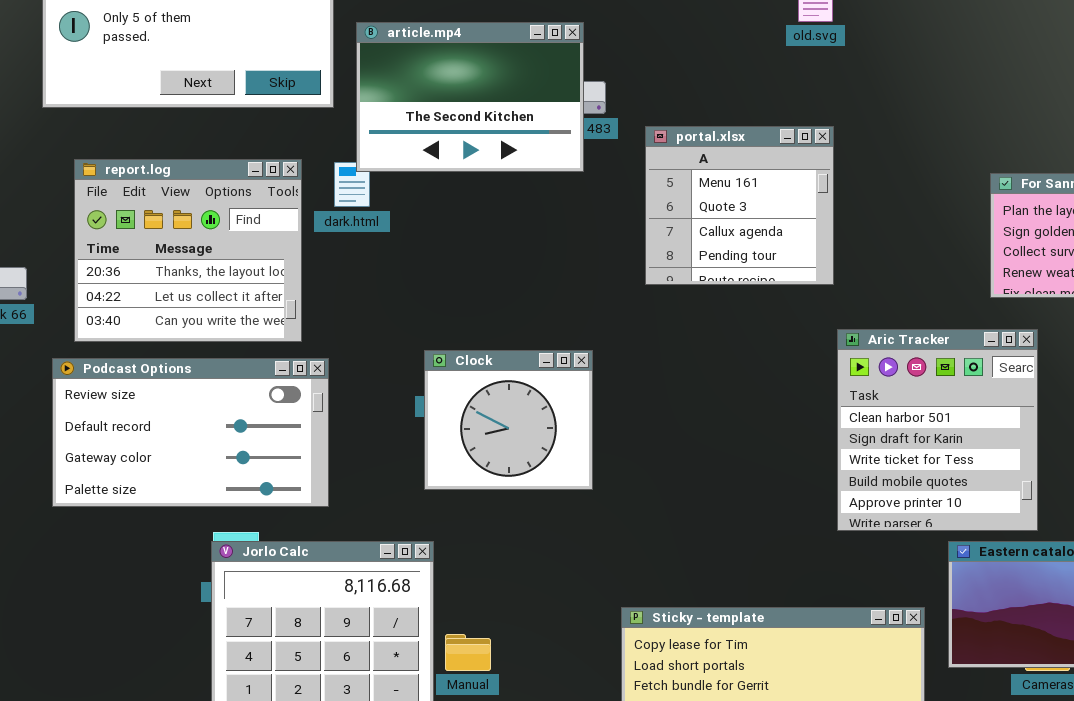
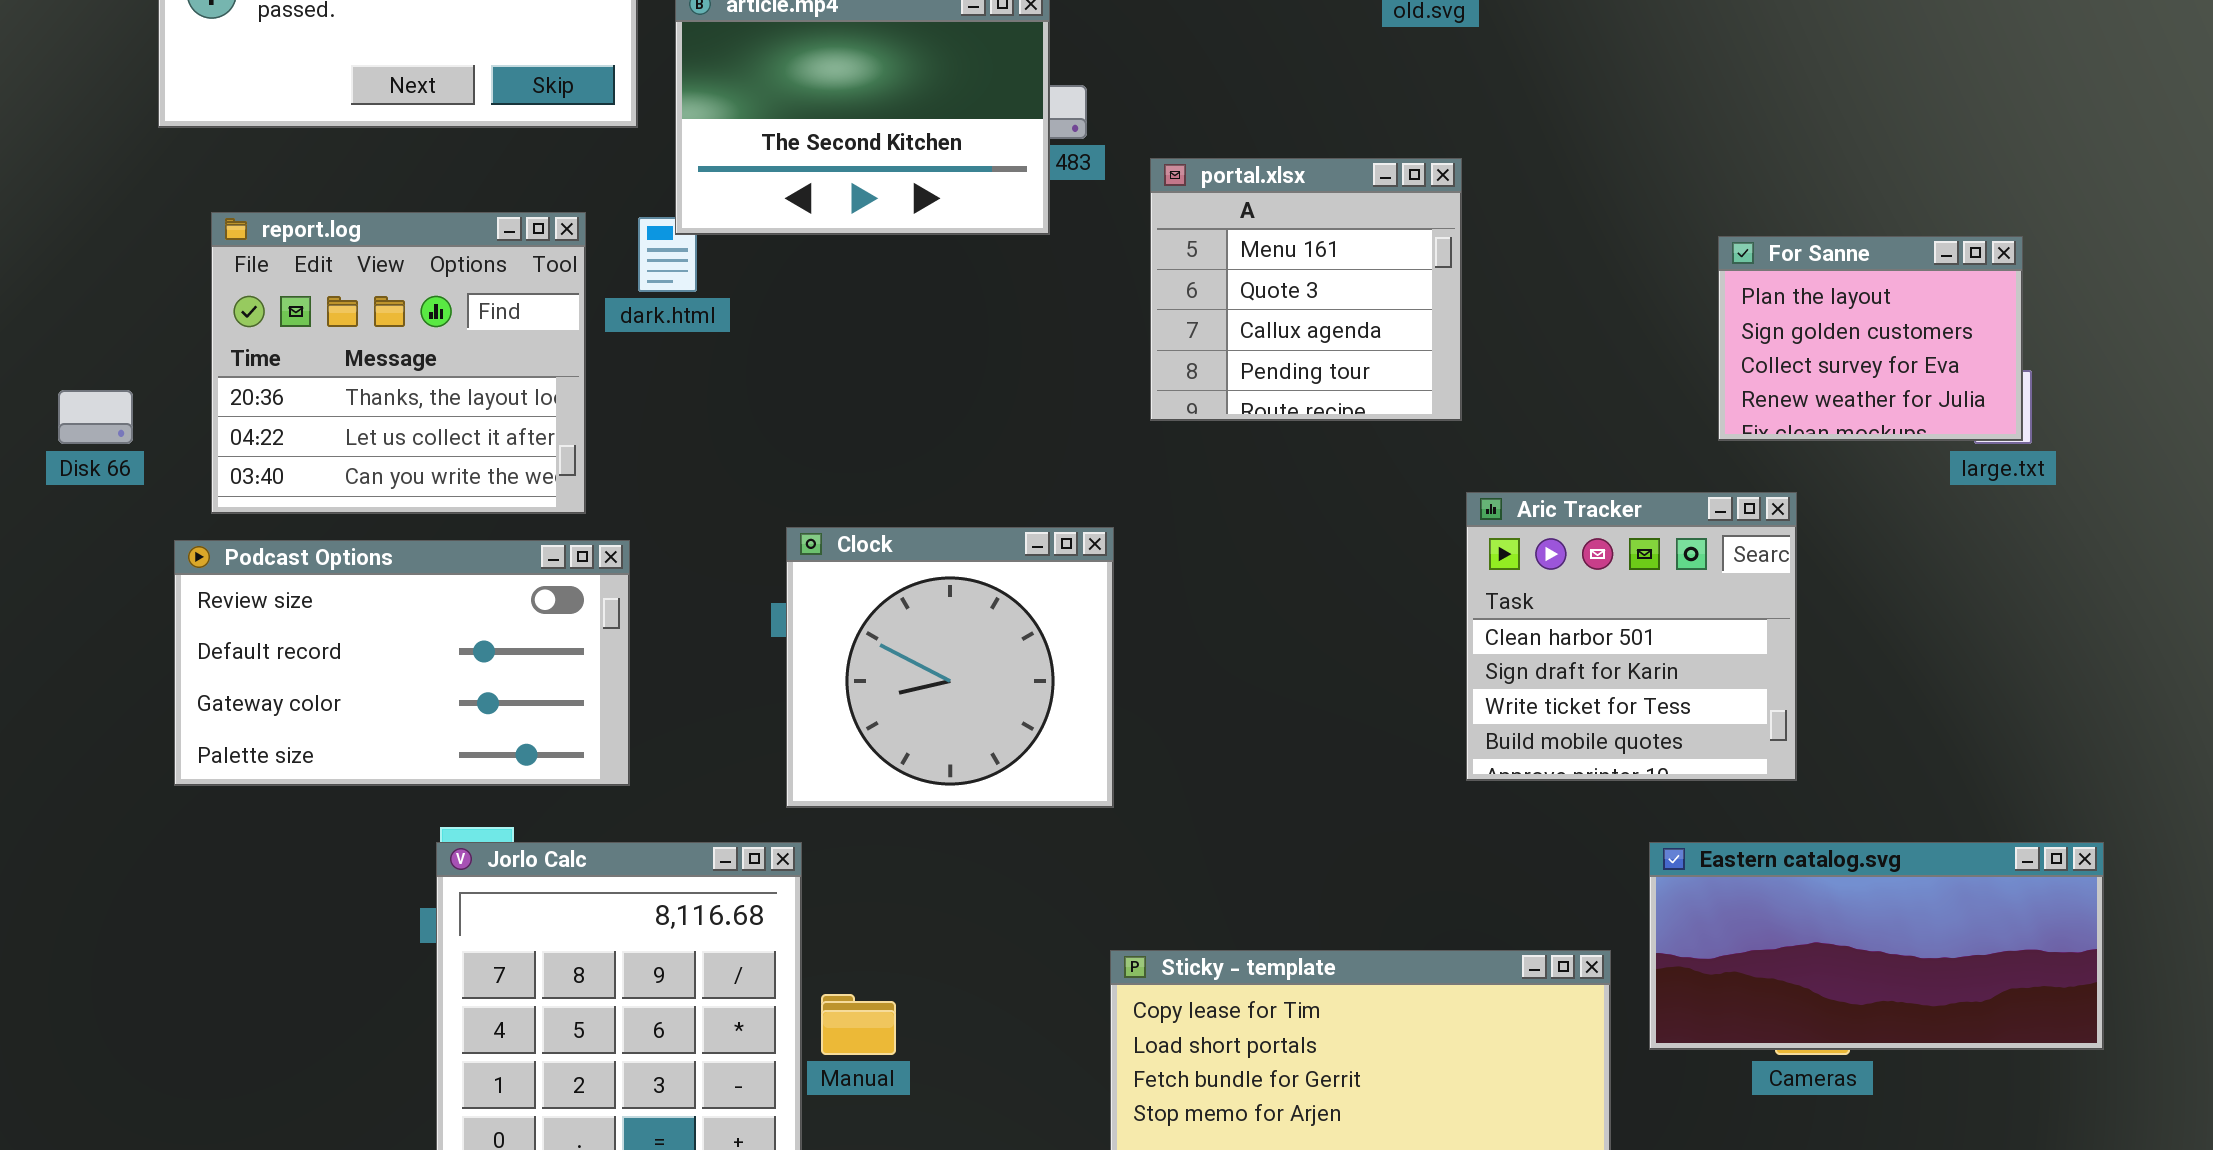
Aric Tracker: [837,329,1038,531] -> [1466,492,1797,781], resized
Clock: [424,350,593,490] -> [786,527,1114,808], resized

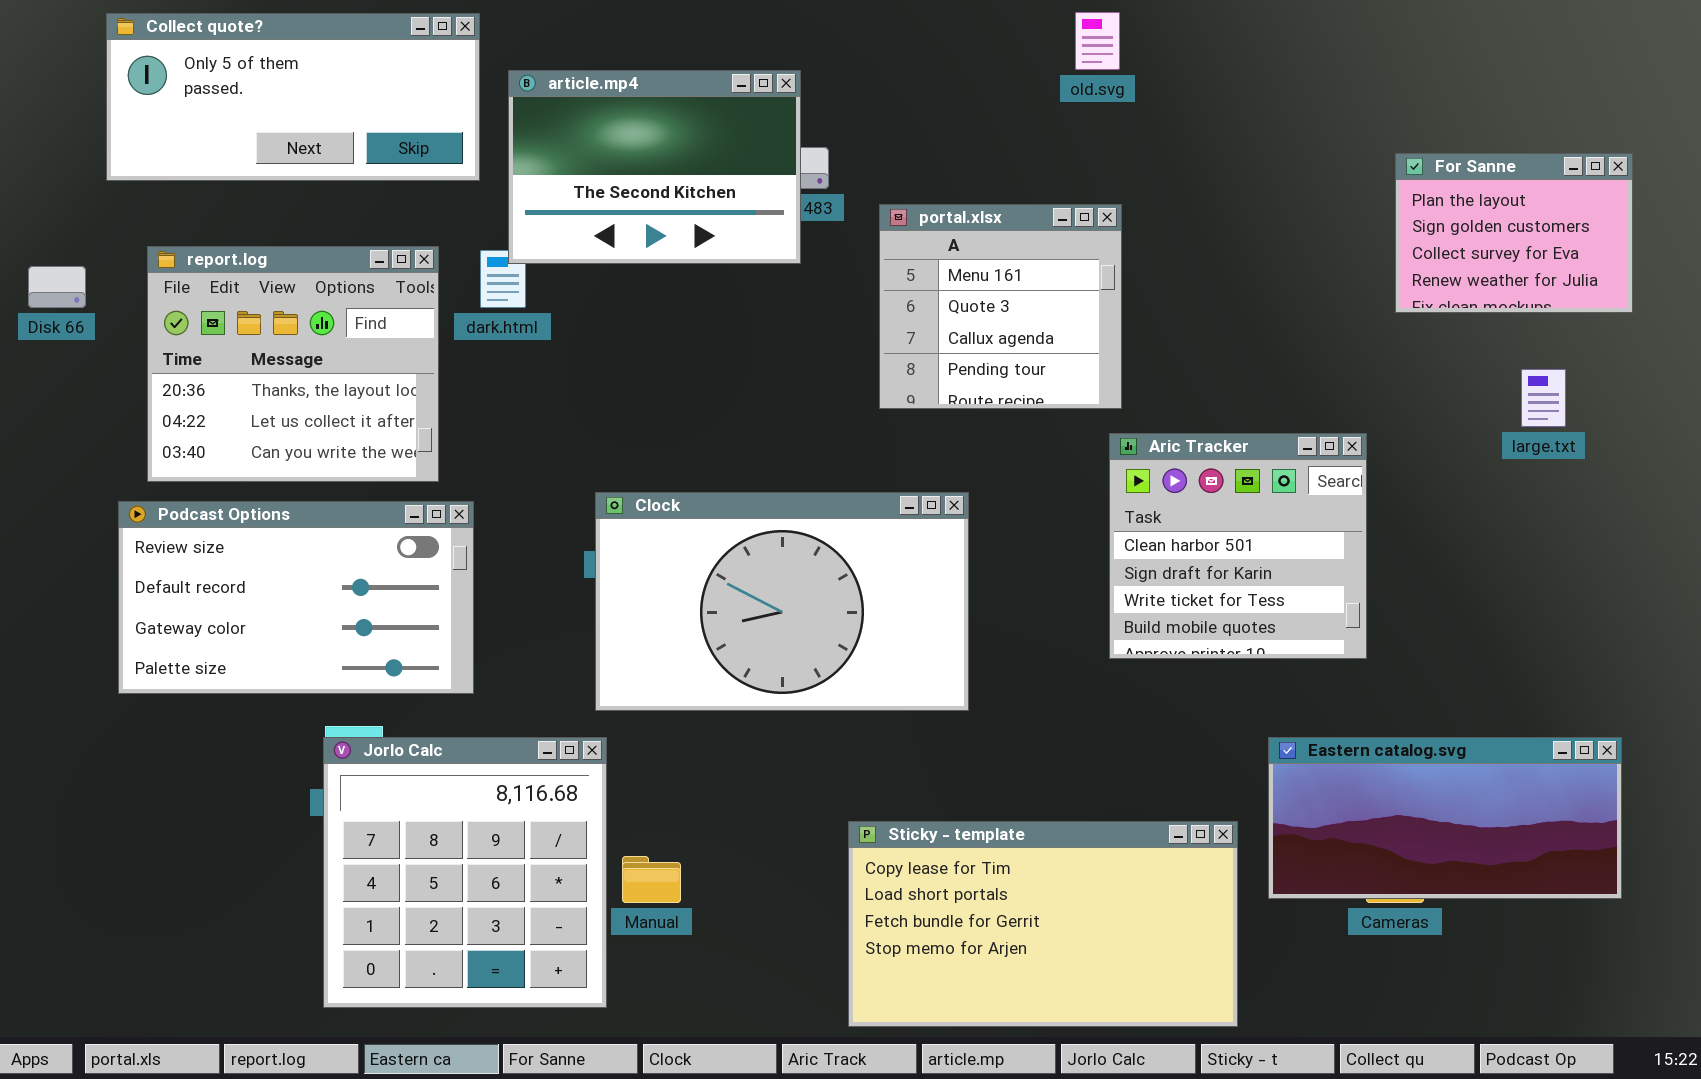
For Sanne: [1718,236,2023,441] -> [1395,153,1633,313], moved
Disk 66: [58,390,133,444] -> [28,266,86,308], moved
Aric Tracker: [1466,492,1797,781] -> [1109,433,1367,659], moved
Clock: [786,527,1114,808] -> [595,492,969,711], resized

